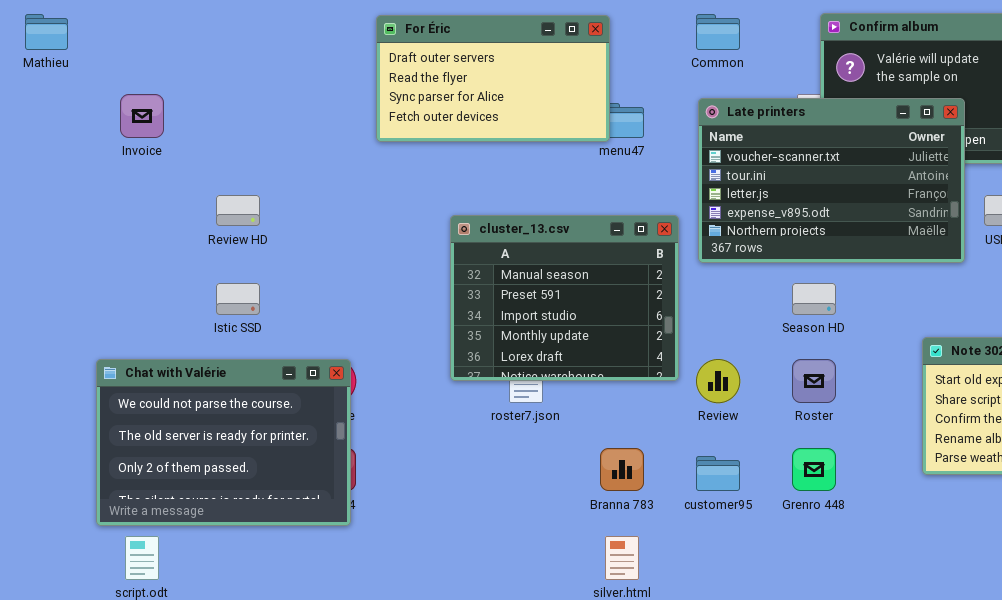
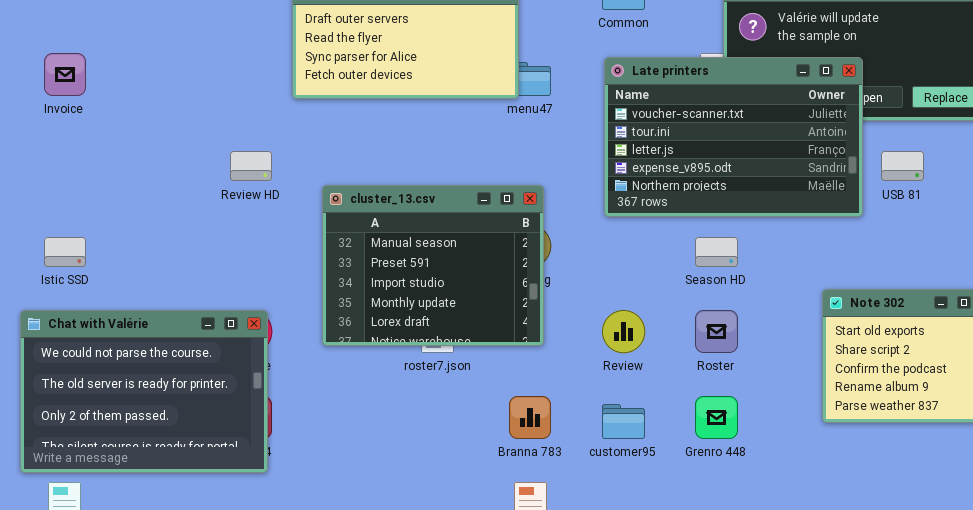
Review HD: [216,195,260,226] -> [230,151,272,181], moved
cluster_13.csv: [450,215,679,381] -> [322,185,544,346], moved
Istic SSD: [216,283,260,315] -> [44,237,86,267], moved

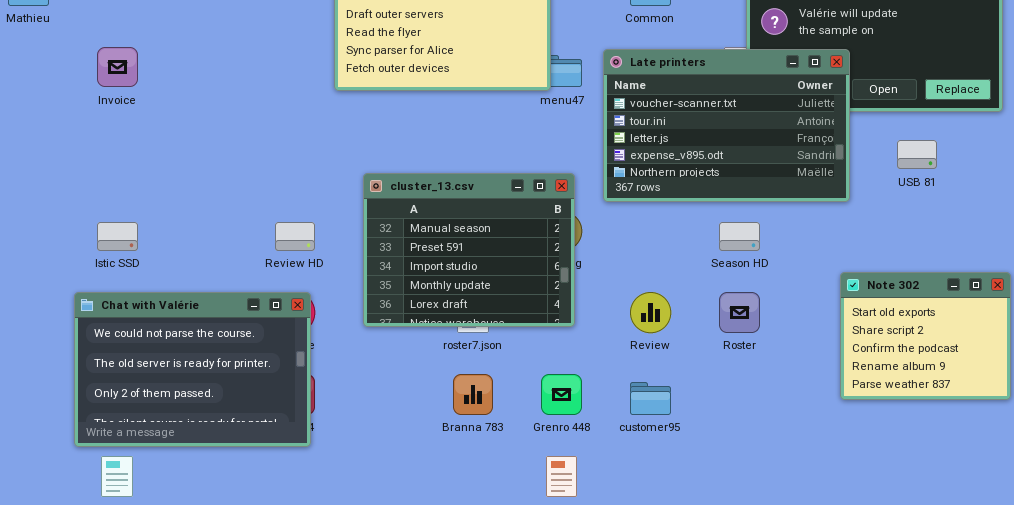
Late printers: [604,57,863,217] -> [603,49,850,202], moved
Review HD: [230,151,272,181] -> [275,222,315,251], moved
Branna 783: [509,396,551,439] -> [453,374,493,415], moved
Grenro 448: [695,396,738,439] -> [541,374,582,415], moved

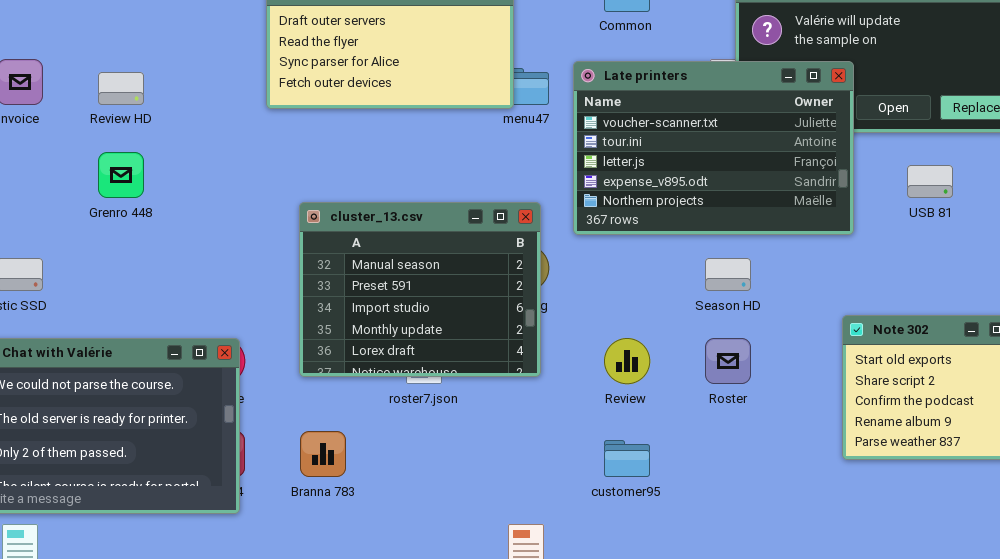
Review HD: [275,222,315,251] -> [98,72,144,105], moved
Branna 783: [453,374,493,415] -> [300,431,346,477], moved
Grenro 448: [541,374,582,415] -> [98,152,144,198], moved

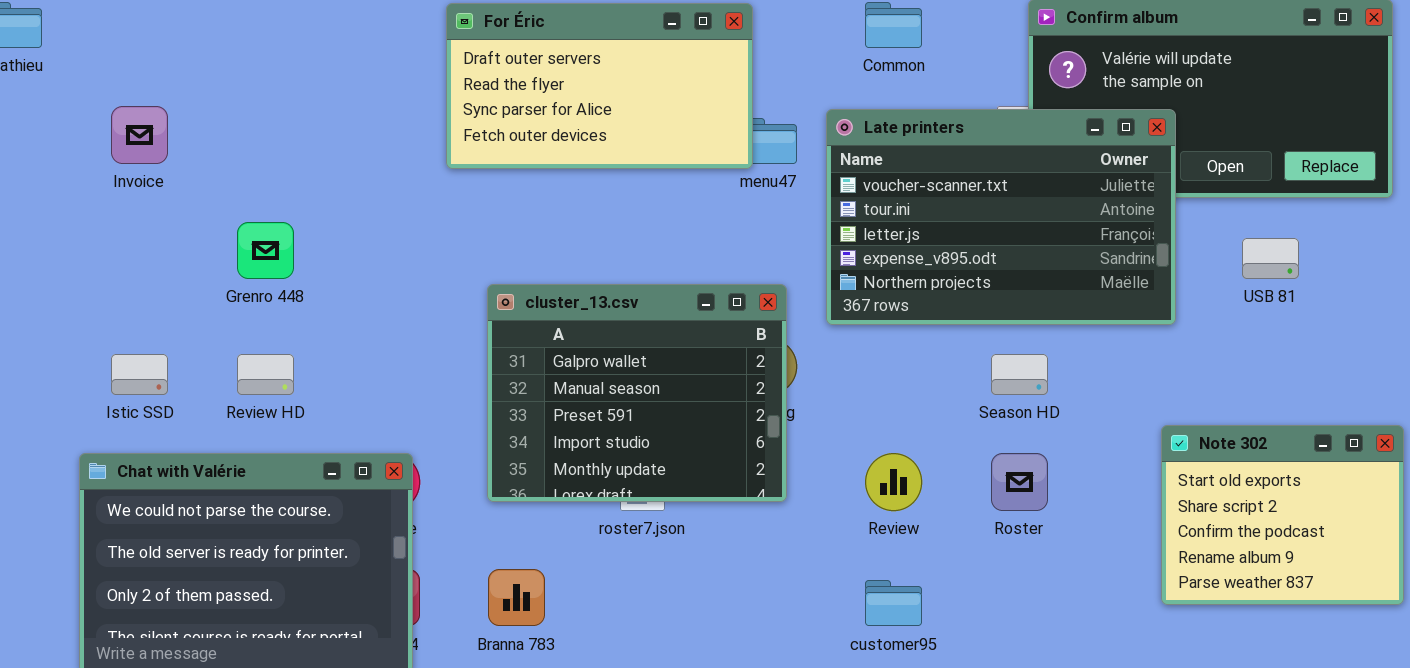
Review HD: [98,72,144,105] -> [237,354,294,395], moved
cluster_13.csv: [299,202,541,377] -> [487,284,787,502], scrolled up 1 row

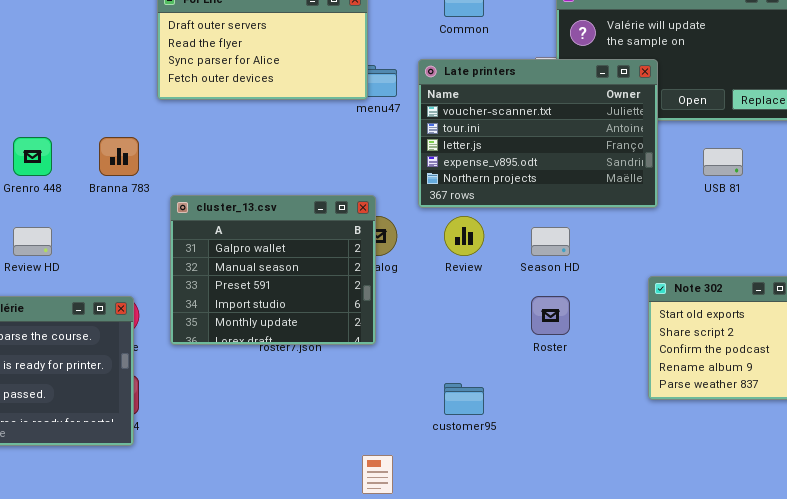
cluster_13.csv: [487,284,787,502] -> [170,195,376,345], moved
Review: [865,453,922,511] -> [444,216,484,256], moved
Branna 783: [488,569,545,626] -> [99,137,139,176], moved

